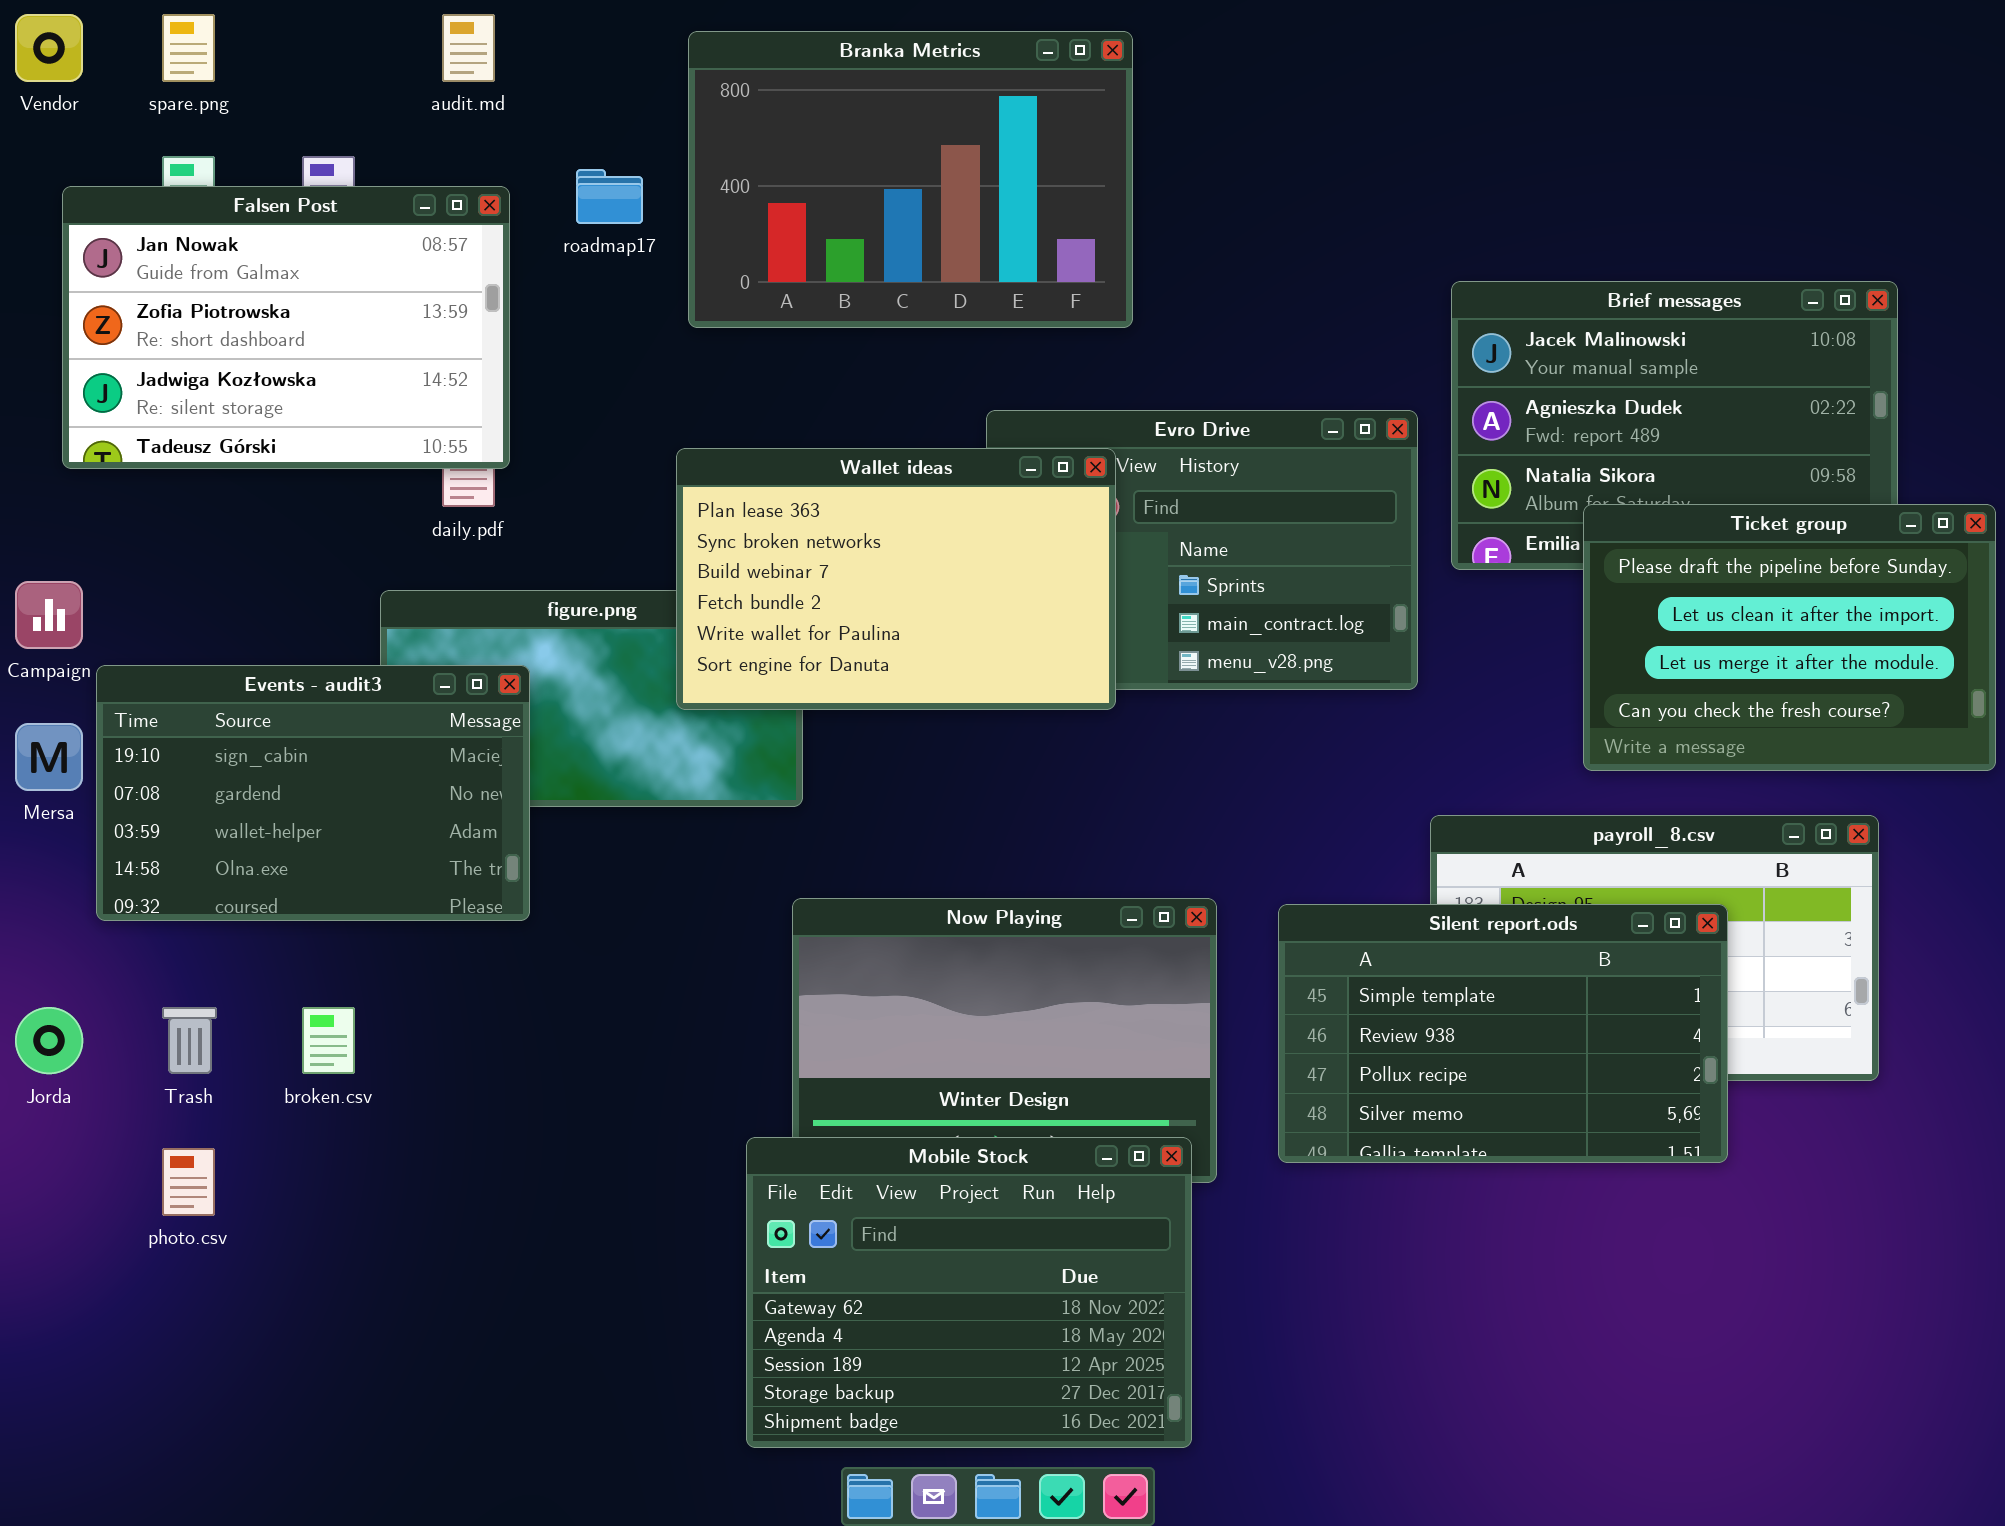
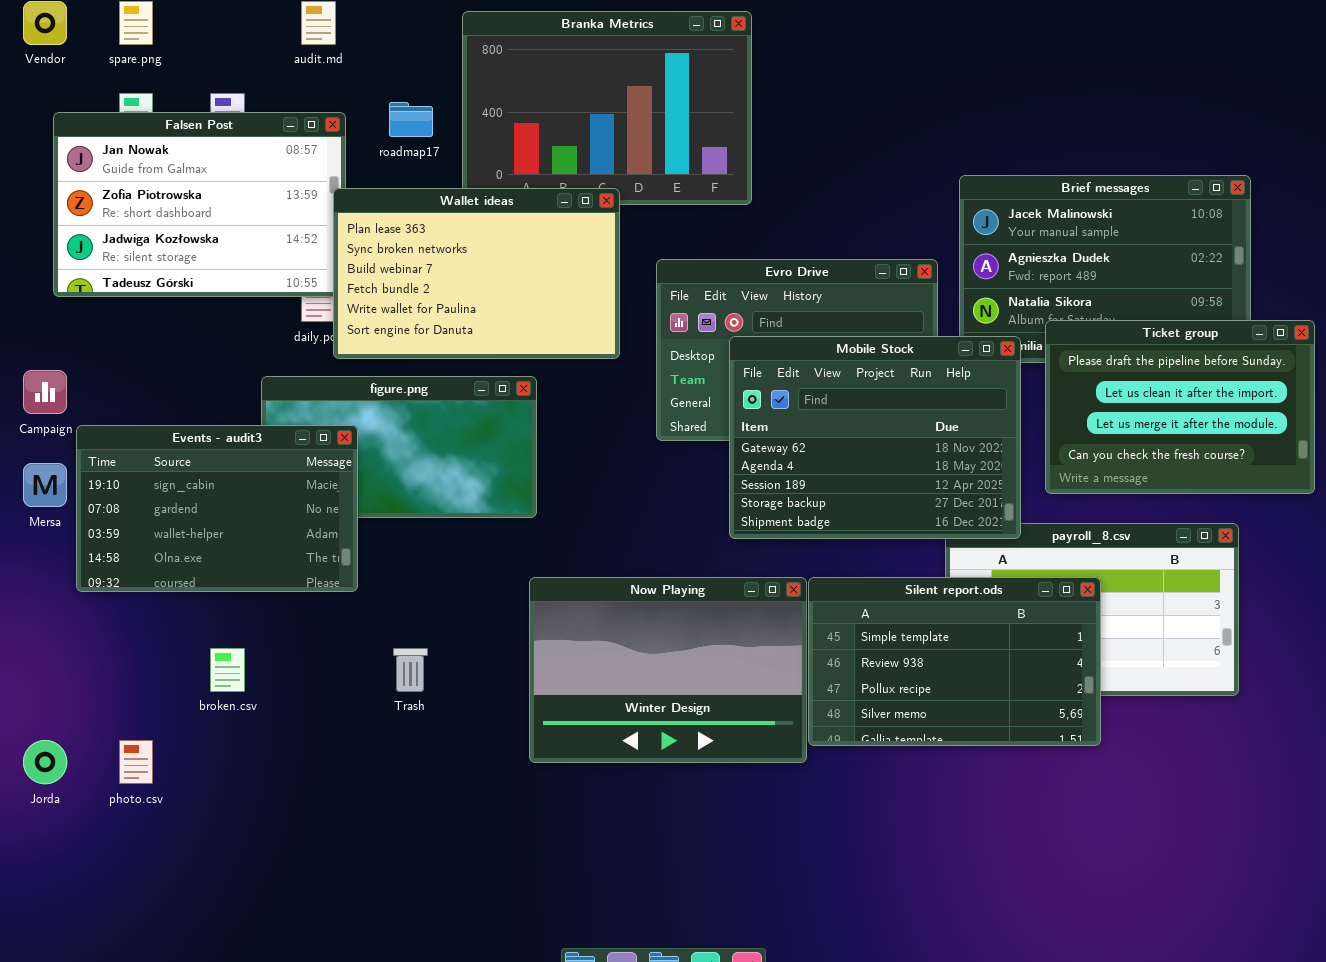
Wallet ideas: [676,448,1116,710] -> [333,188,620,359], moved
Silent report.ods: [1278,904,1728,1163] -> [808,577,1101,746], moved
Jorda: [15,1007,83,1074] -> [23,740,67,784], moved
Trash: [162,1007,217,1074] -> [393,648,428,692], moved
Mobile Stock: [746,1137,1192,1448] -> [729,336,1021,539], moved

